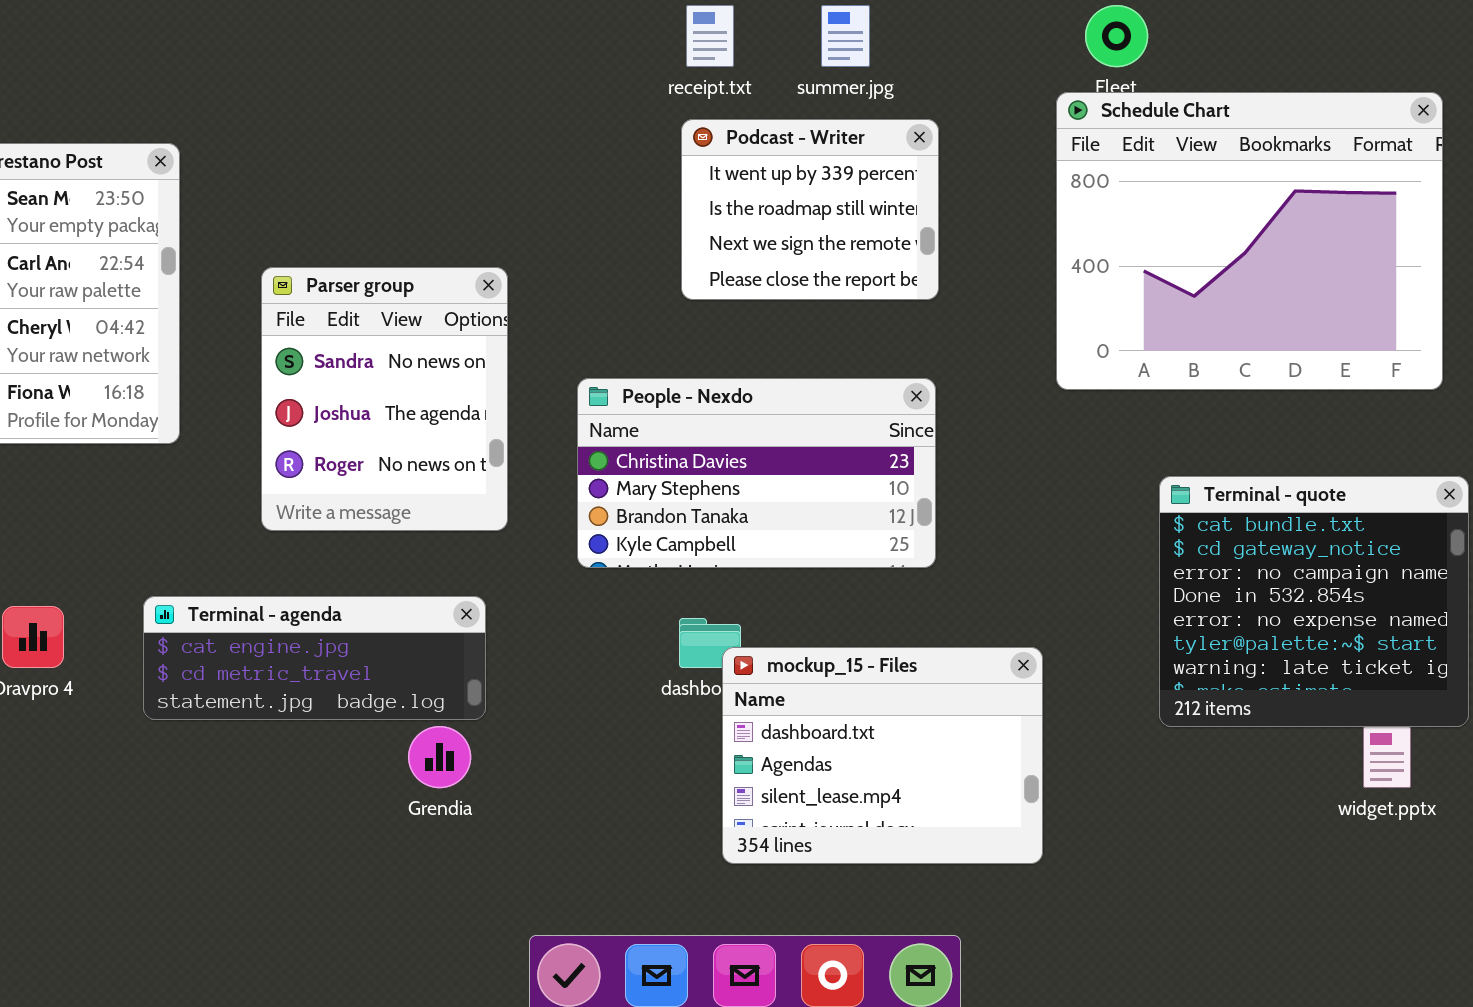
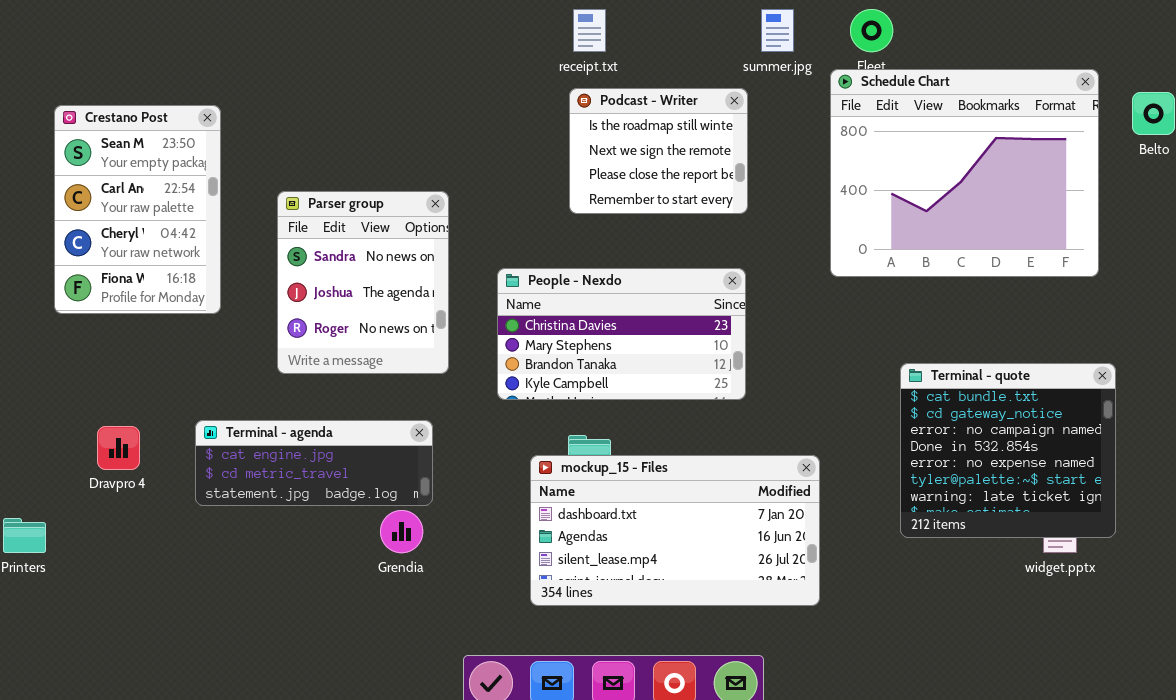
summer.jpg: [821,5,870,67] -> [761,9,794,52], moved
Podcast - Writer: [681,119,939,300] -> [569,88,748,214], scrolled down 1 row
Terminal - quote: [1159,476,1469,727] -> [900,363,1116,538], moved
mockup_15 - Files: [722,647,1043,864] -> [530,455,820,606], resized

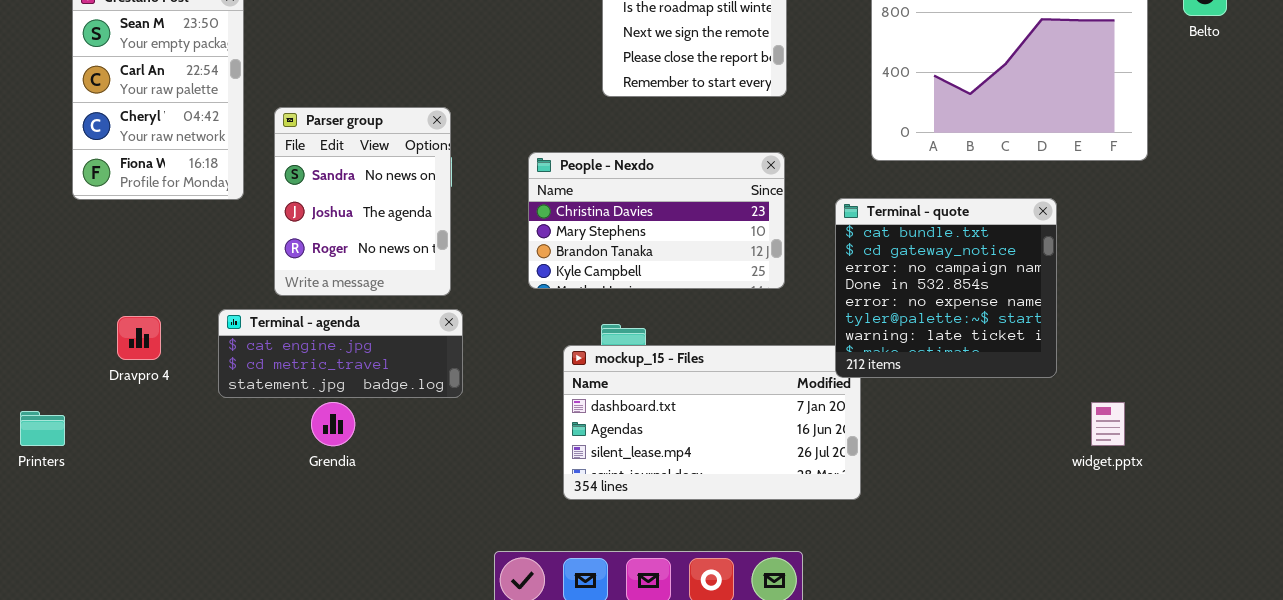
Parser group: [277,191,449,374] -> [274,107,451,296], moved
Terminal - quote: [900,363,1116,538] -> [835,198,1057,378], moved
Grendia: [380,510,423,553] -> [311,402,355,446], moved

